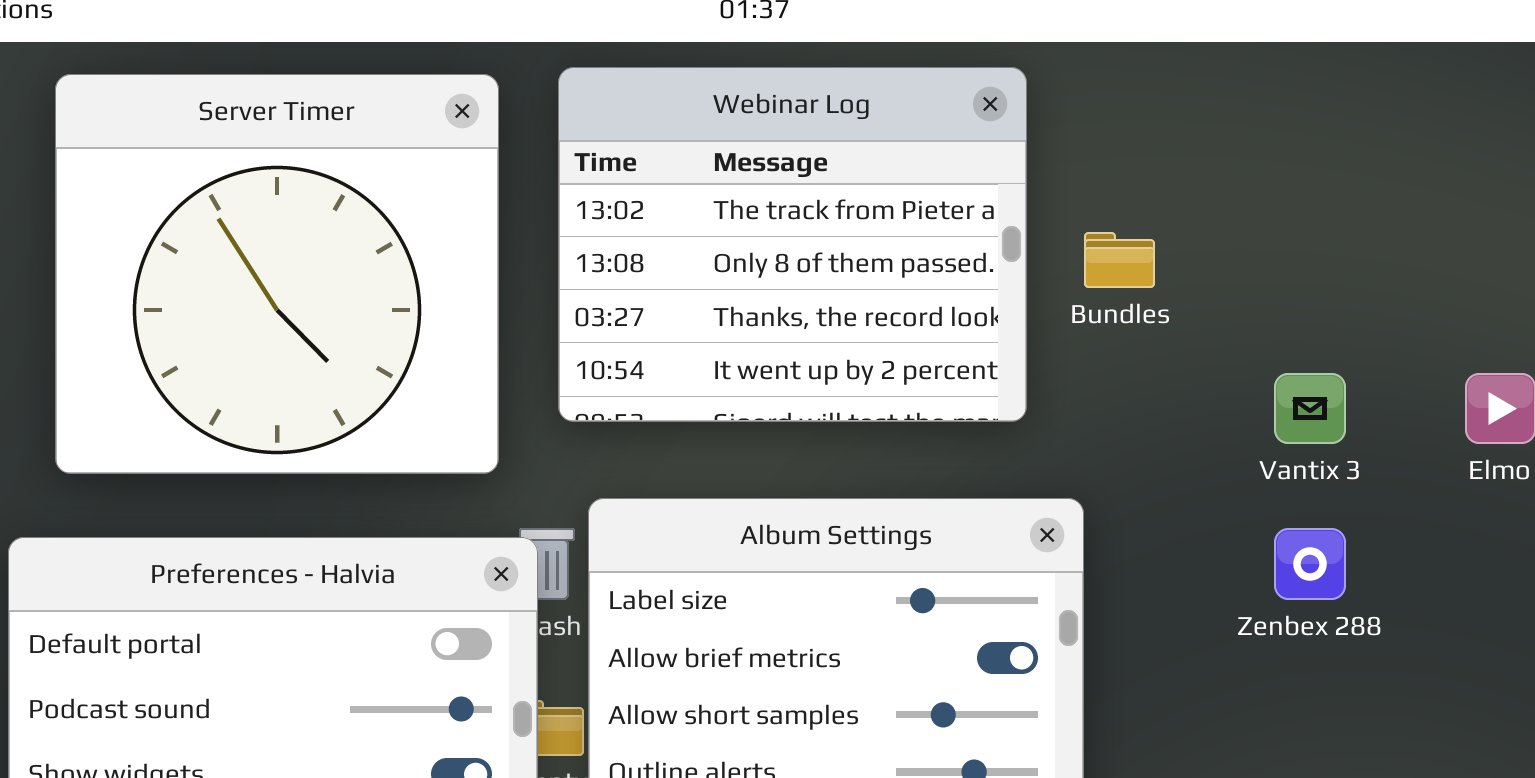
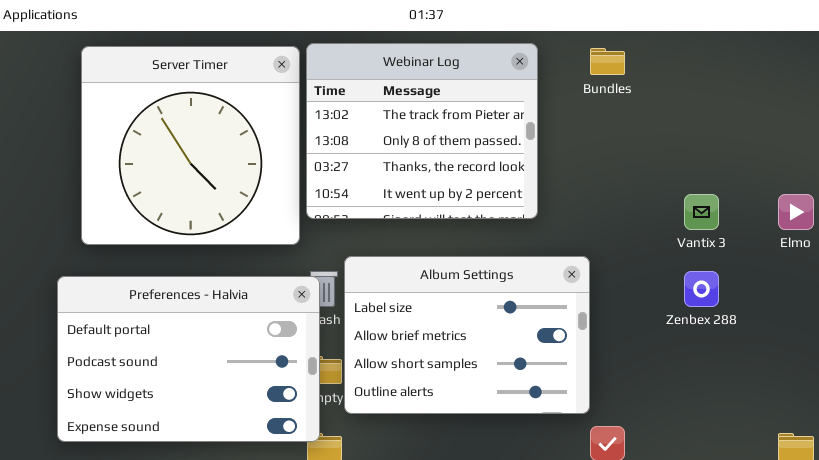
Webinar Log: [558,67,1027,422] -> [306,43,538,219], moved
Bundles: [1084,232,1155,288] -> [590,48,625,75], moved

